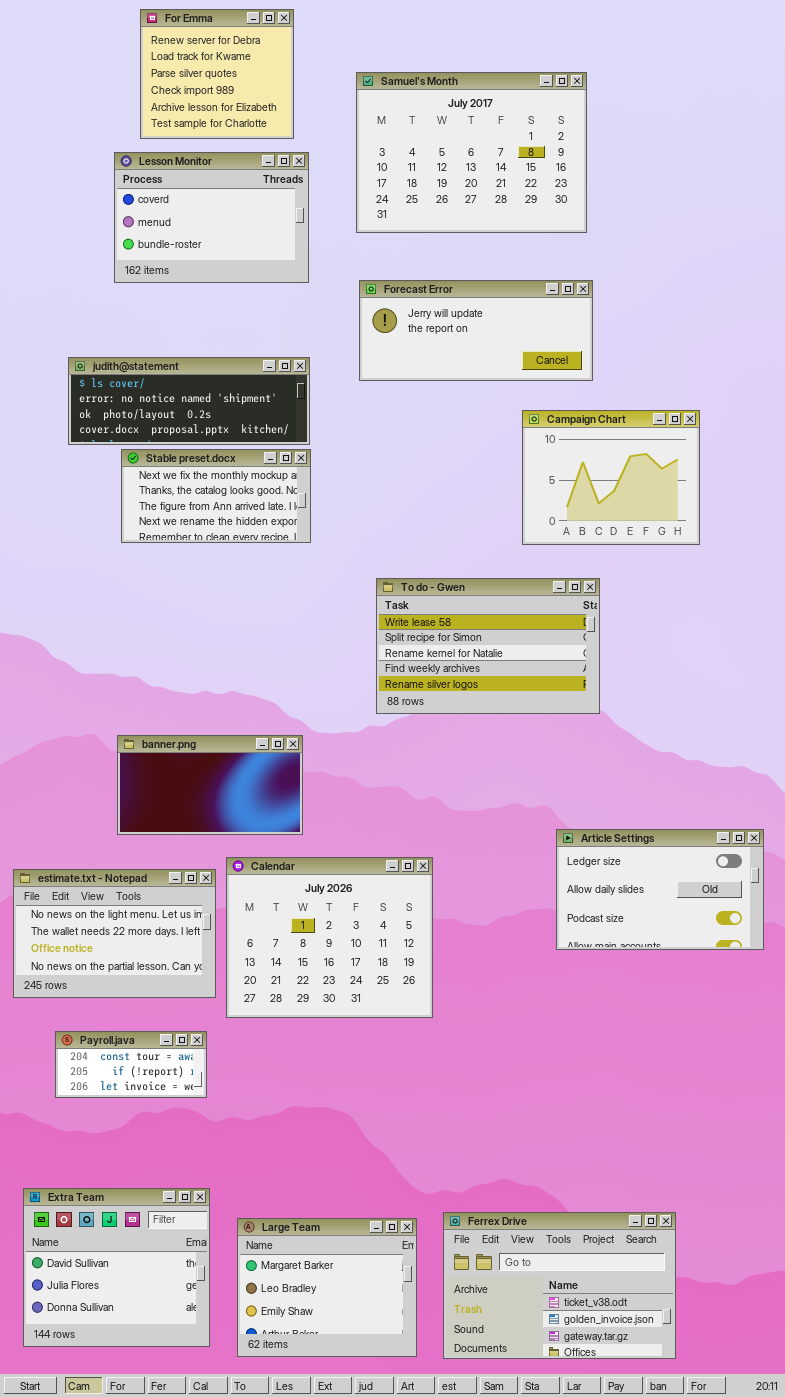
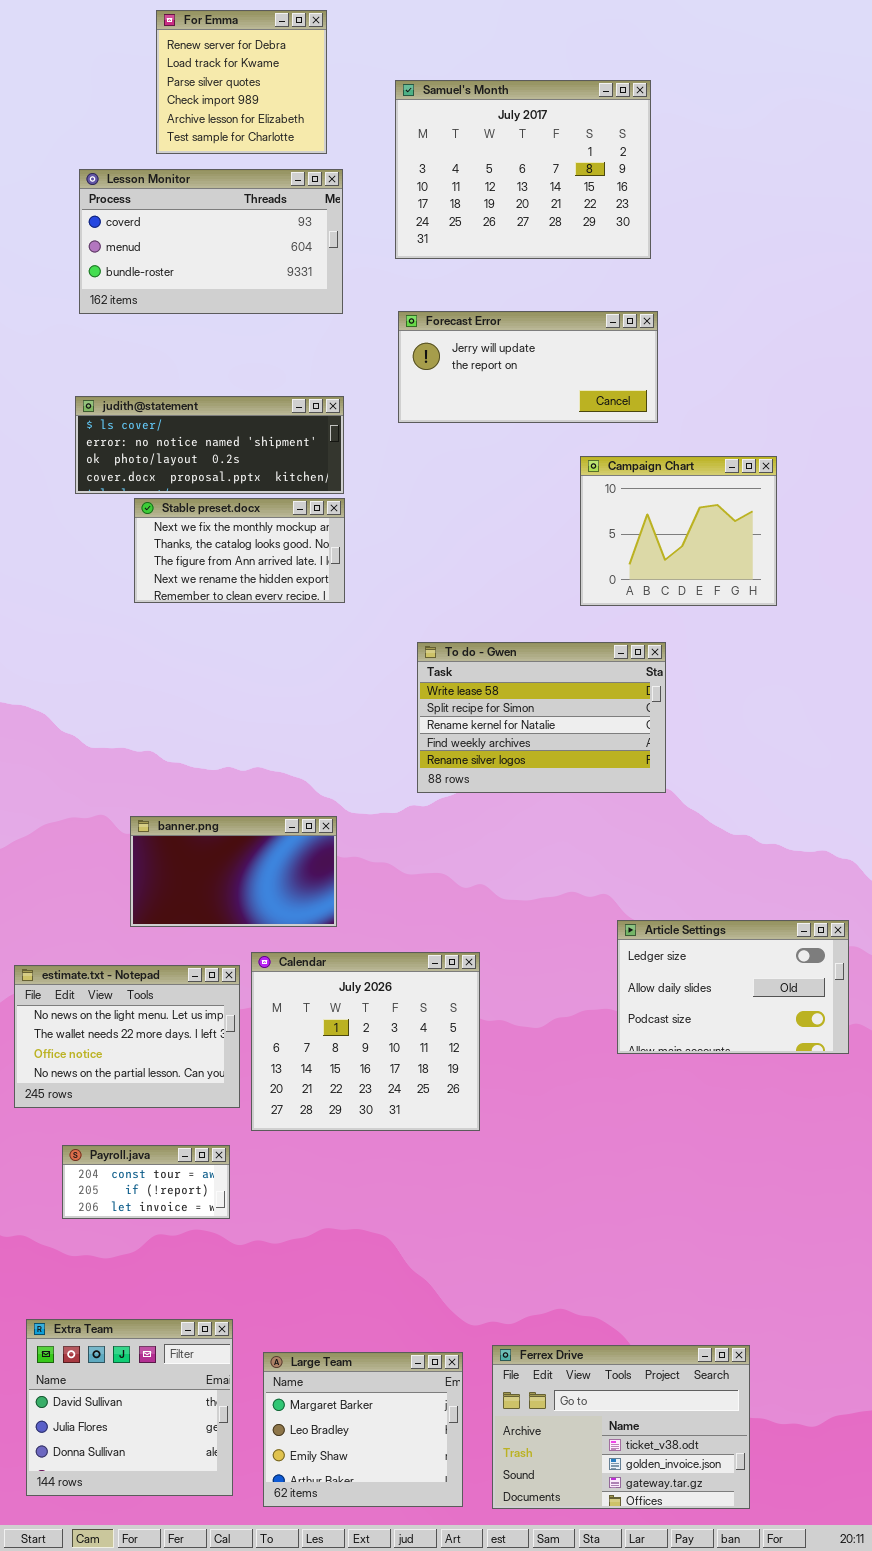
Lesson Monitor: [114,152,309,283] -> [79,169,343,314], resized

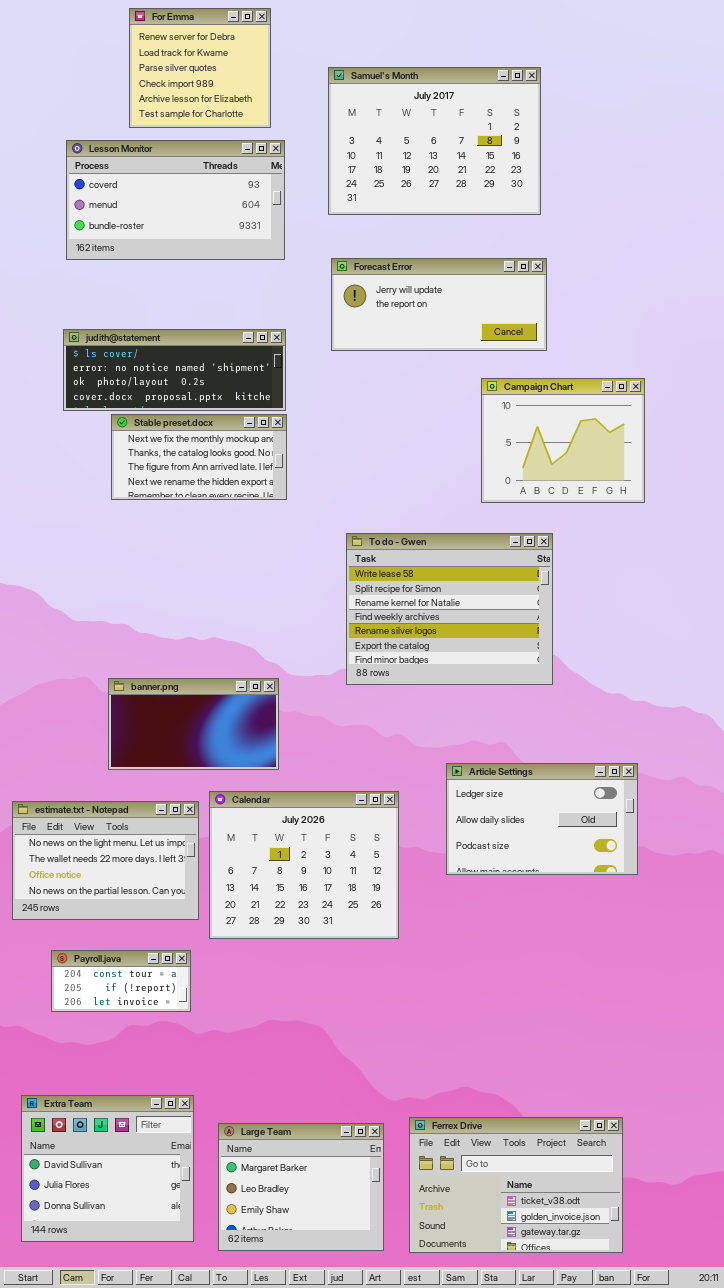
To do - Gwen: [417,642,666,793] -> [346,533,553,685], resized
Article Settings: [617,920,849,1054] -> [446,763,638,875], moved

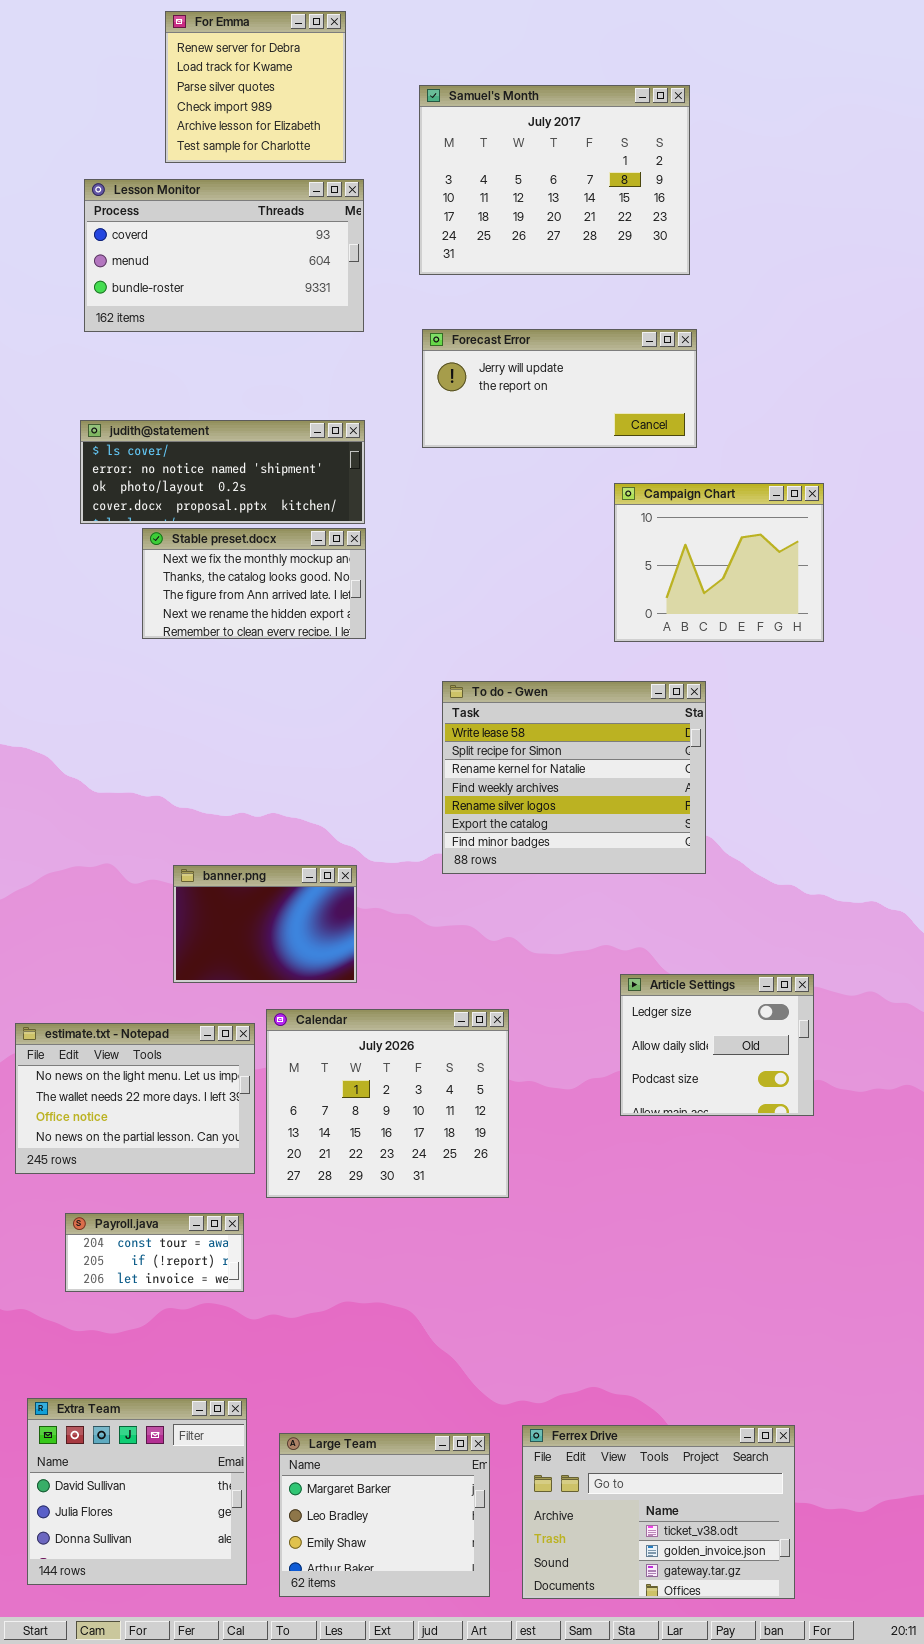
banner.png: [108,678,279,770] -> [173,865,357,983], resized
Article Settings: [446,763,638,875] -> [620,974,814,1116], resized

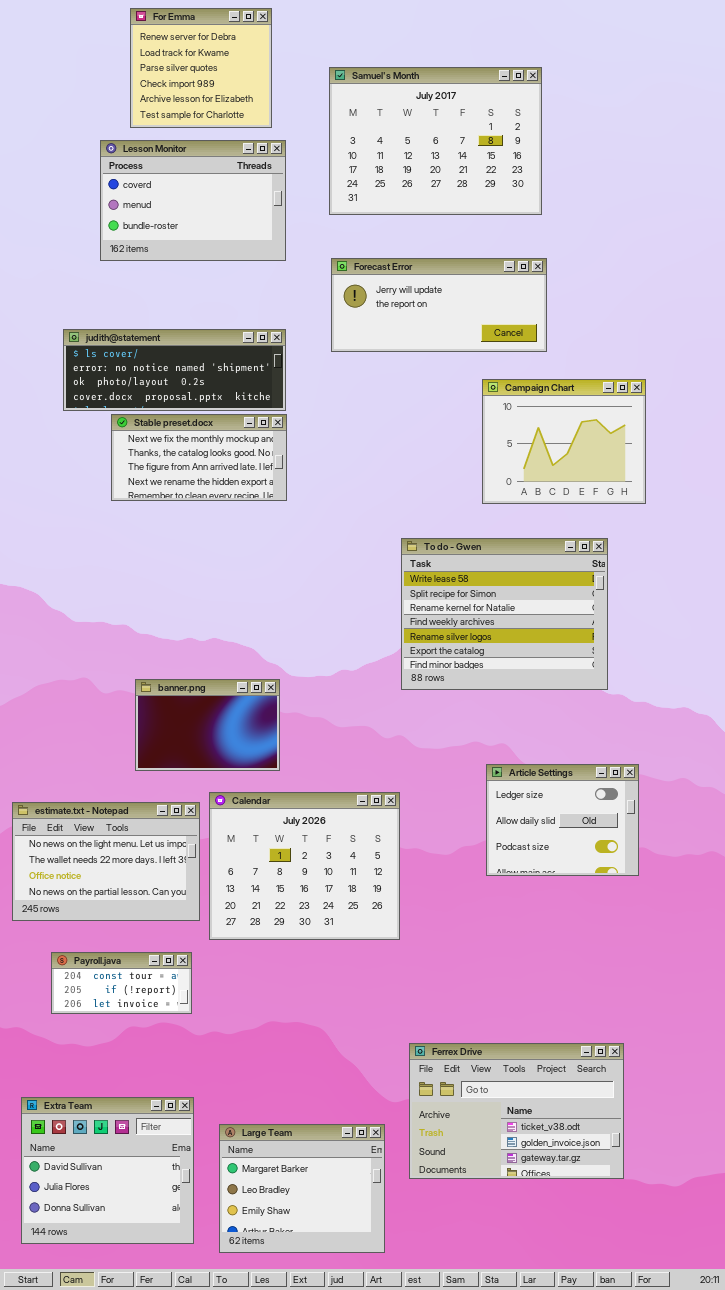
Lesson Monitor: [84,179,364,332] -> [100,140,286,261], resized
To do - Gwen: [442,681,706,874] -> [401,538,608,690], moved
Ferrex Drive: [522,1425,795,1599] -> [409,1043,624,1179], moved

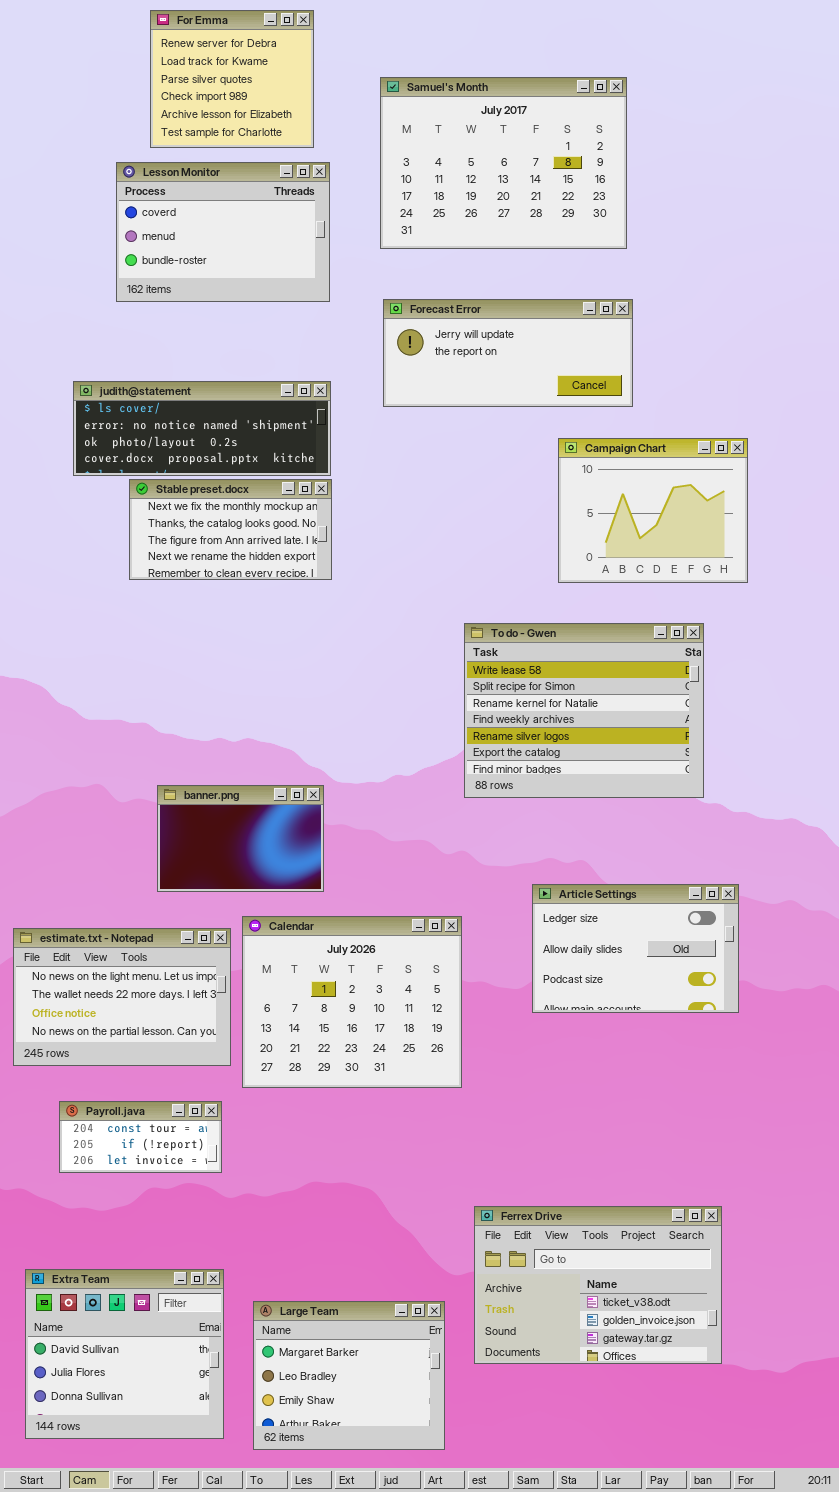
Article Settings: [486,764,639,876] -> [532,884,739,1013], resized

